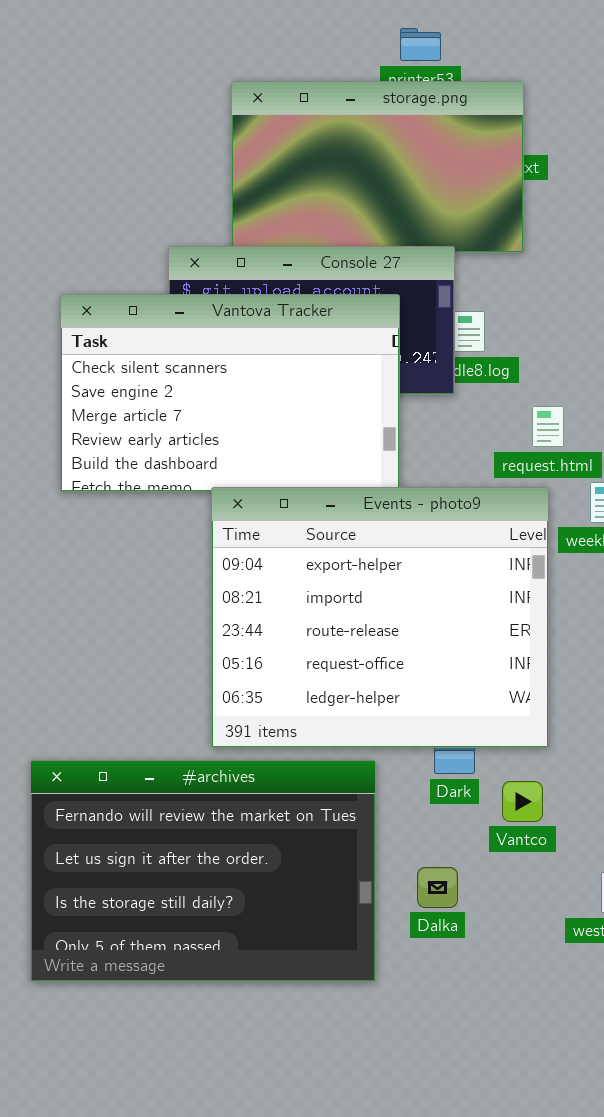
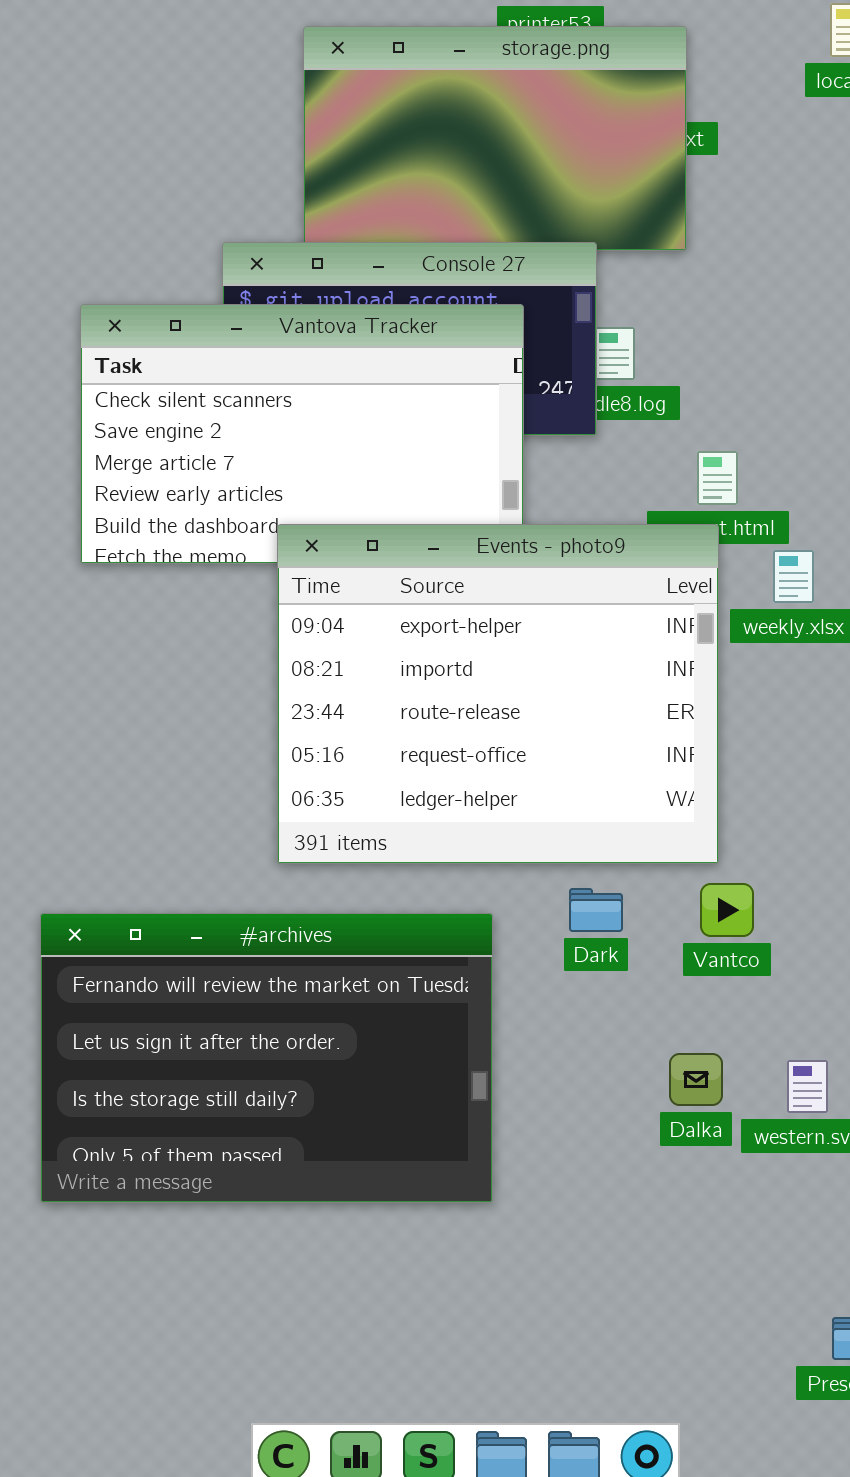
Events - photo9: [211,487,549,748] -> [277,524,719,864], moved
Vantco: [502,781,543,822] -> [700,883,754,937], moved
Dalka: [417,867,458,908] -> [669,1053,723,1106], moved

